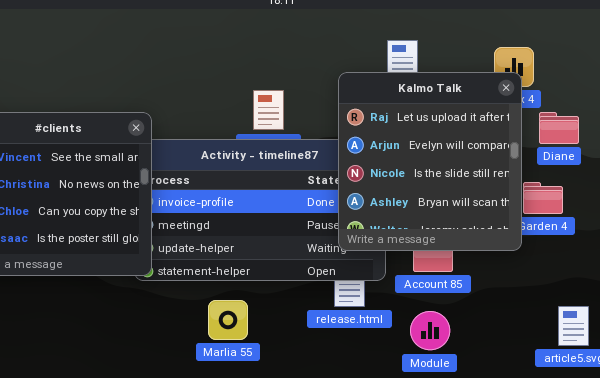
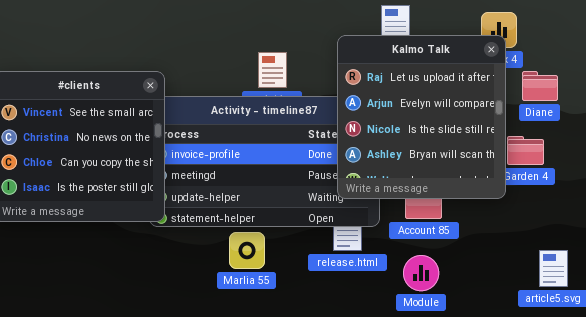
Marlia 55: [208,300,248,340] -> [229,232,265,269], moved

